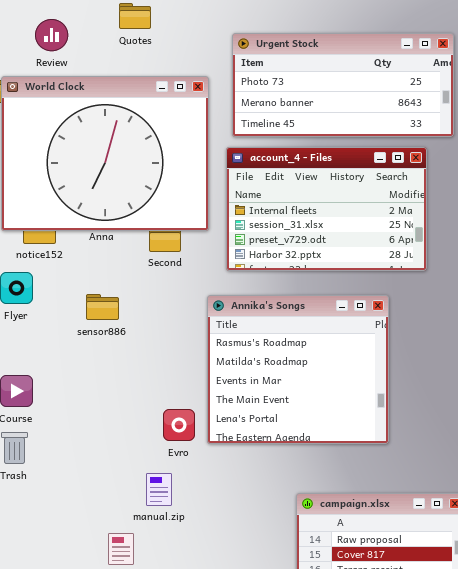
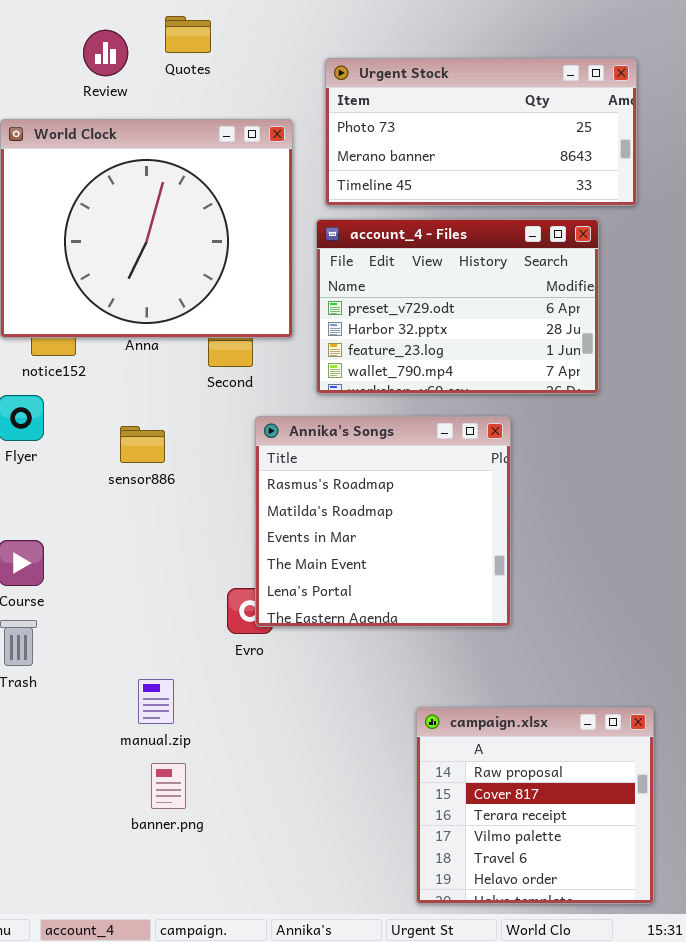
Review: [35,19,68,51] -> [83,30,128,76], moved
account_4 - Files: [226,147,427,271] -> [316,219,599,394], scrolled down 2 rows
Annika's Songs: [207,295,389,444] -> [255,416,511,627], moved
manual.zip: [146,473,172,506] -> [138,679,174,724], moved

